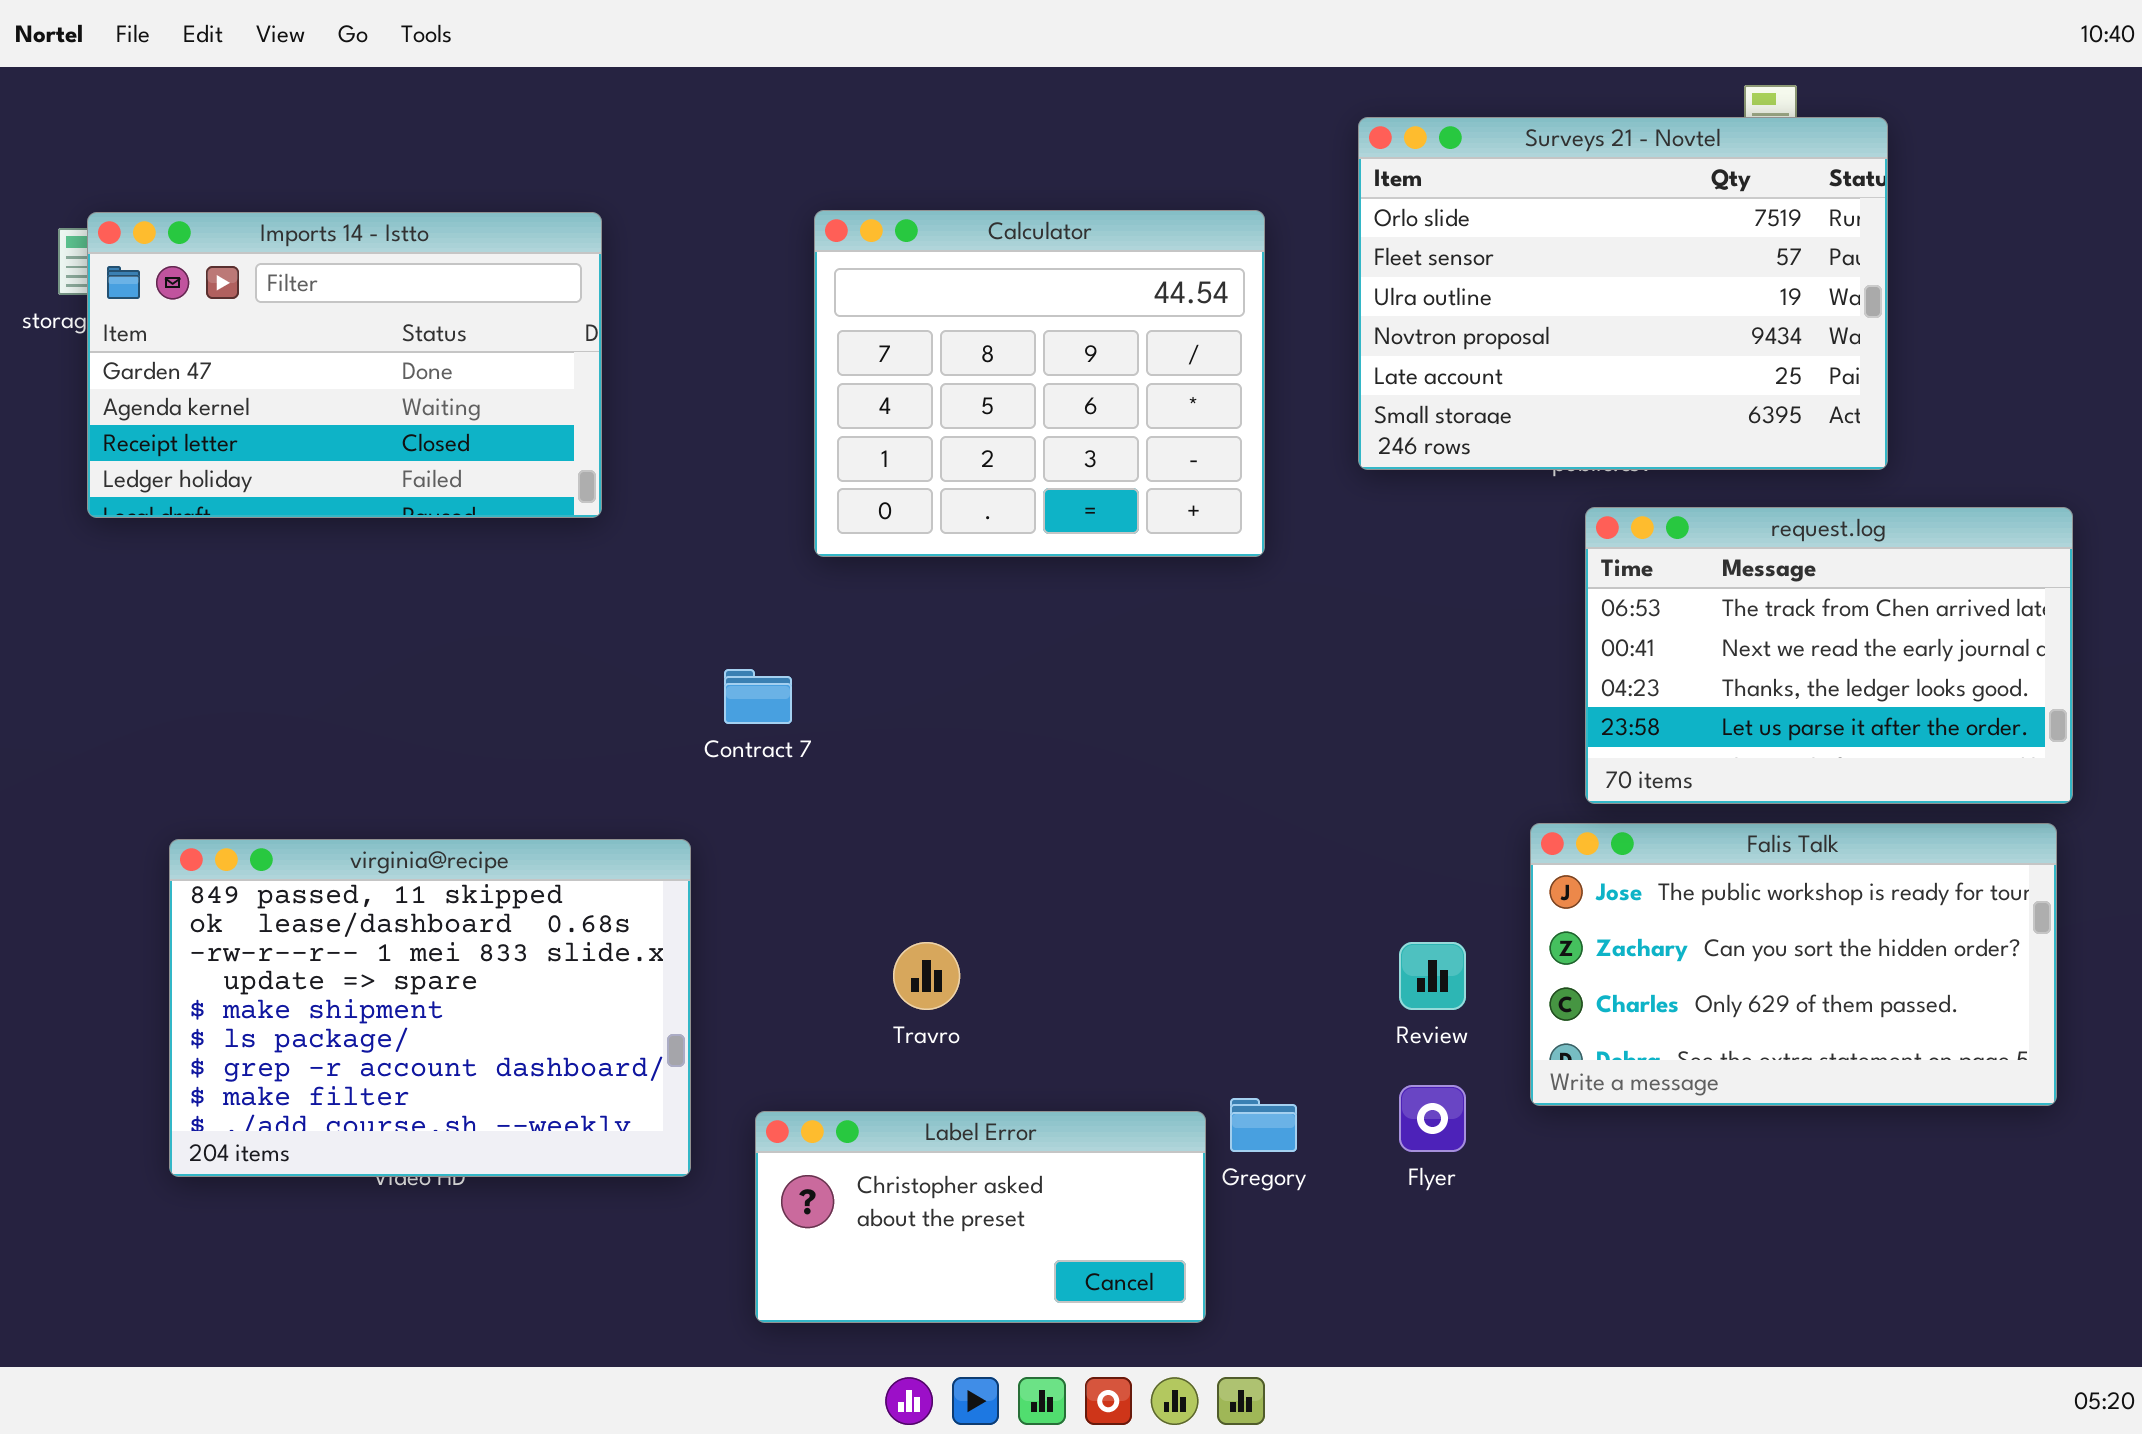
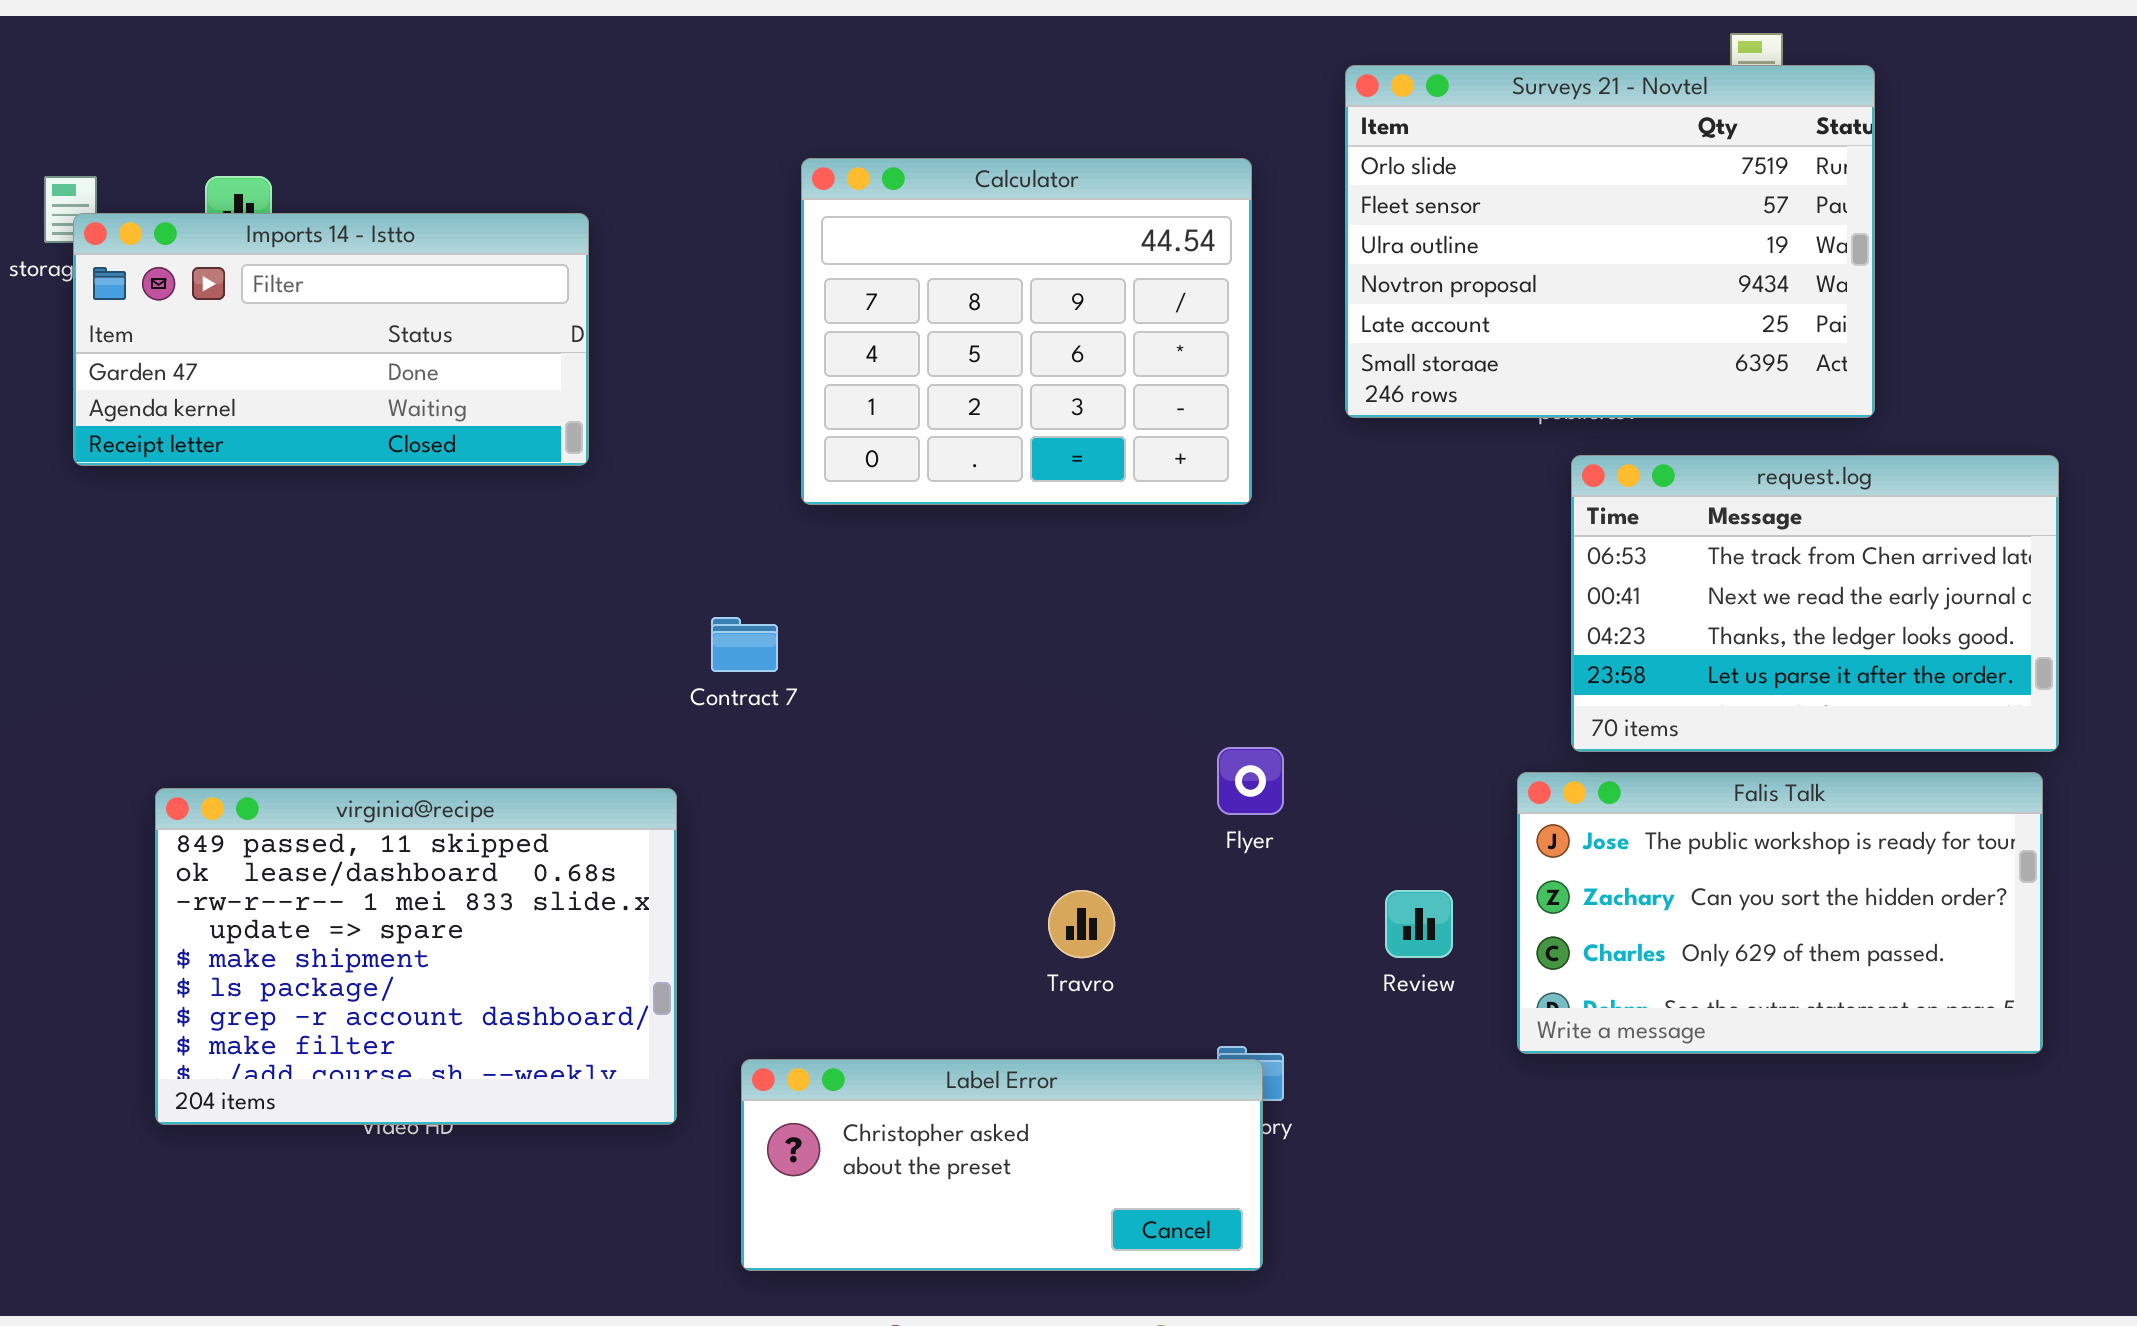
Imports 14 - Istto: [87,212,602,518] -> [73,213,589,466], resized
Travro: [893,942,960,1010] -> [1048,890,1115,958], moved
Flyer: [1399,1085,1466,1152] -> [1217,747,1284,815], moved
Label Error: [755,1111,1206,1323] -> [741,1059,1263,1271], resized

